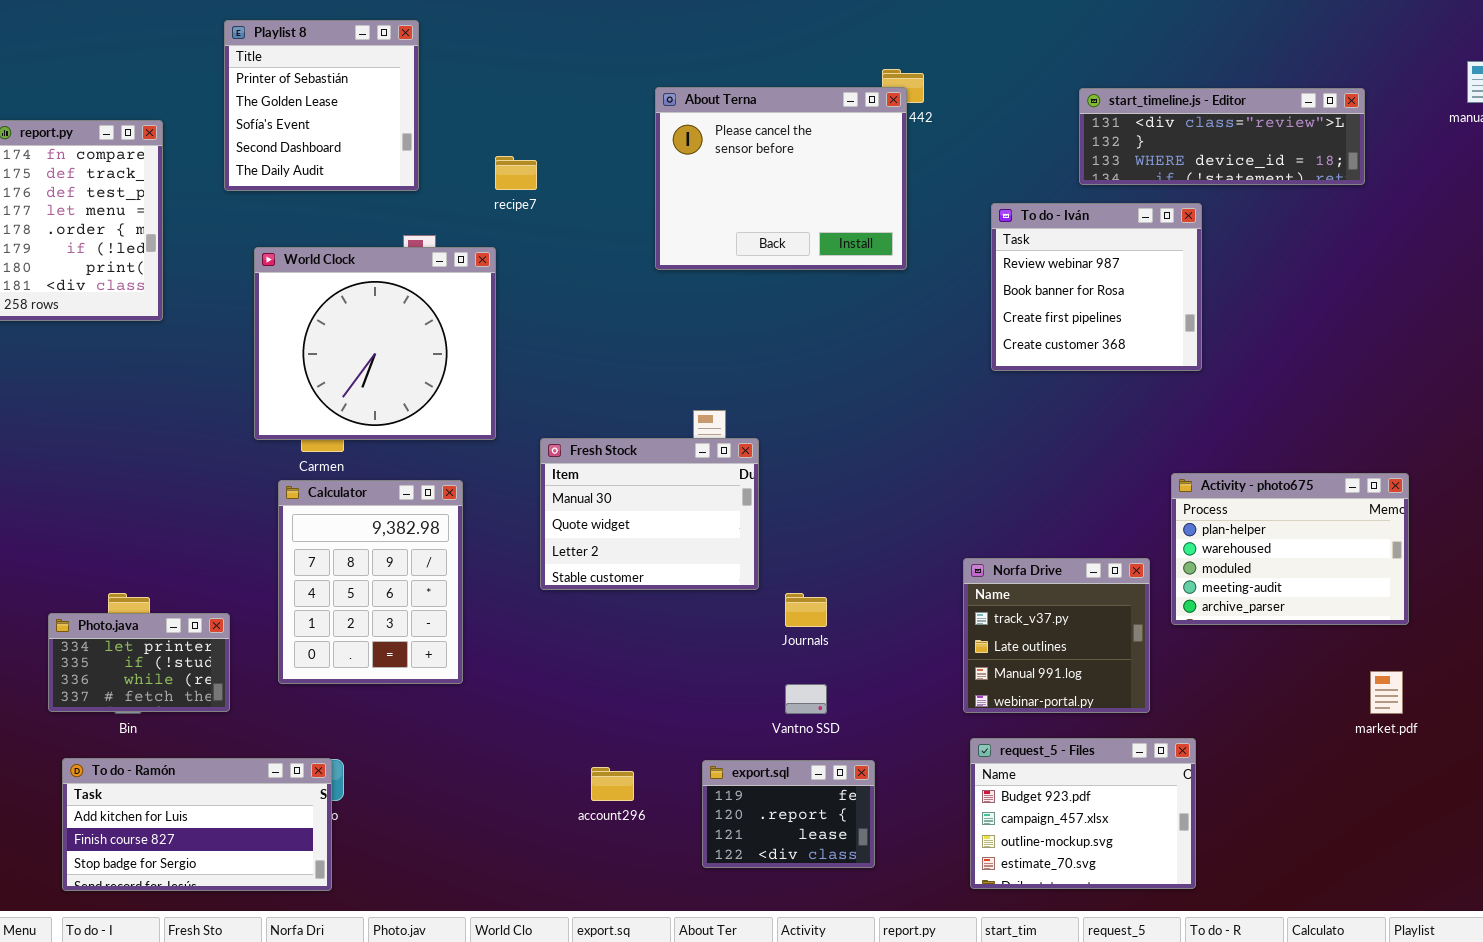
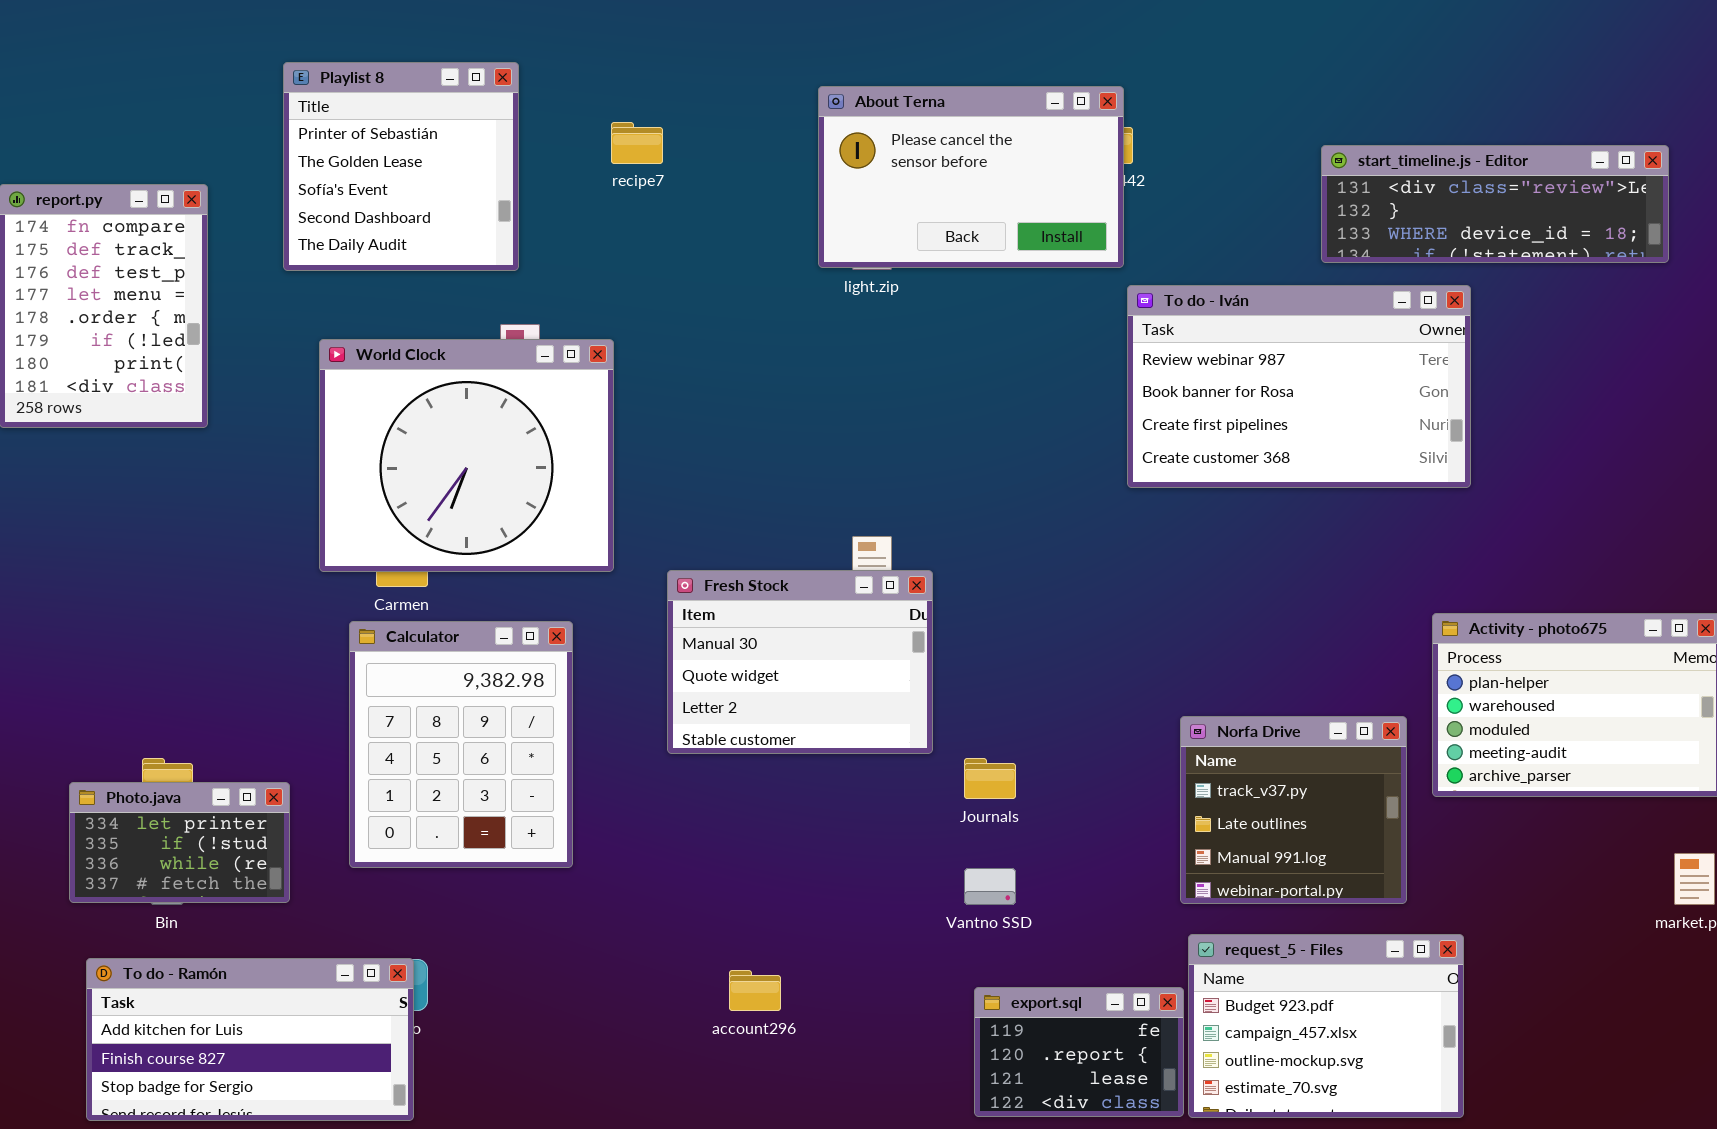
About Terna: [655,87,907,270] -> [818,86,1124,268], moved, resized
recipe7: [495,156,537,190] -> [611,122,663,164], moved
To do - Iván: [991,203,1202,371] -> [1127,285,1471,488], resized
export.sql: [702,760,875,868] -> [974,987,1184,1117], moved

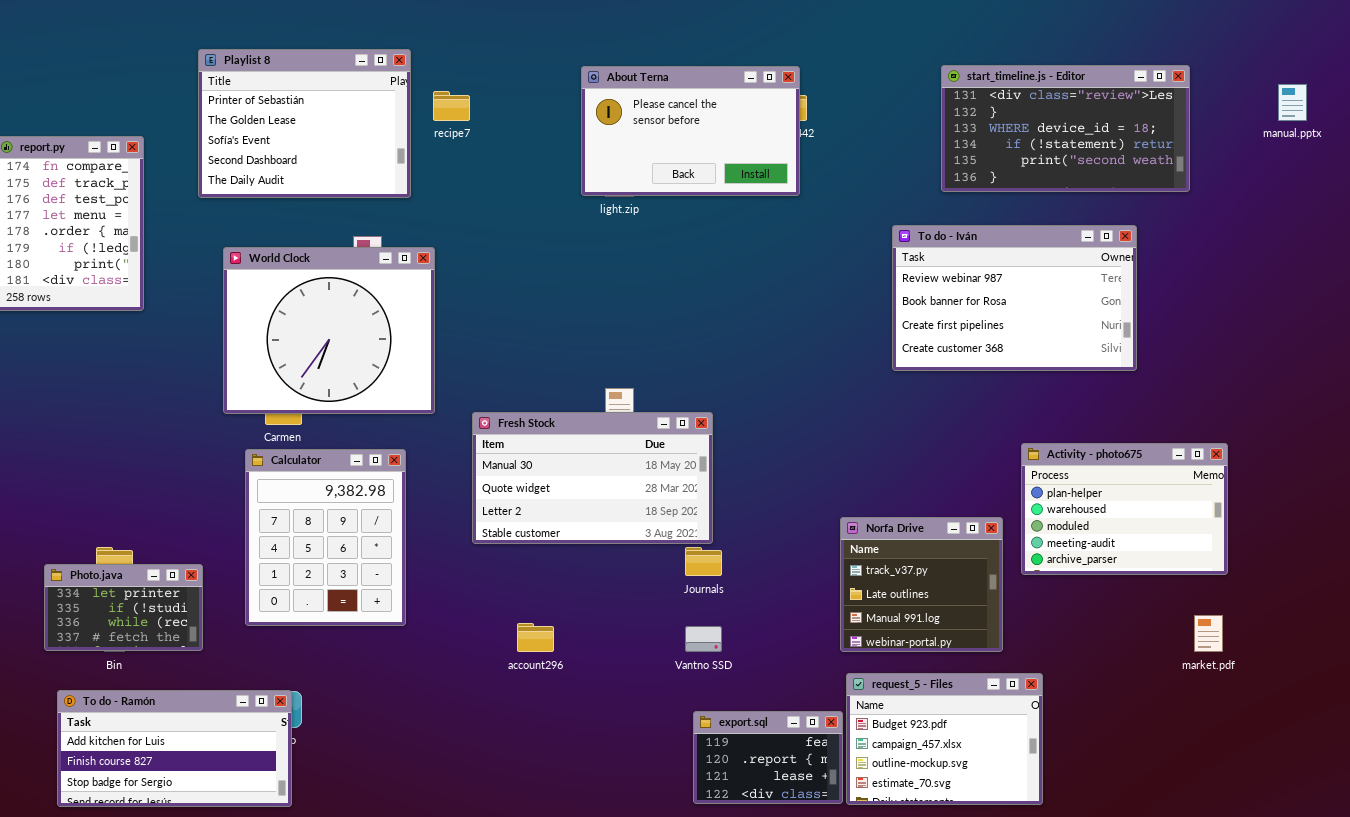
Playlist 8: [283,62,519,271] -> [198,49,411,198], resized
start_timeline.js - Editor: [1321,145,1669,263] -> [941,65,1190,192], resized
To do - Iván: [1127,285,1471,488] -> [892,225,1137,371], moved
Fresh Stock: [667,570,933,754] -> [472,412,713,544], resized
account296: [729,970,781,1011] -> [517,623,554,652], moved

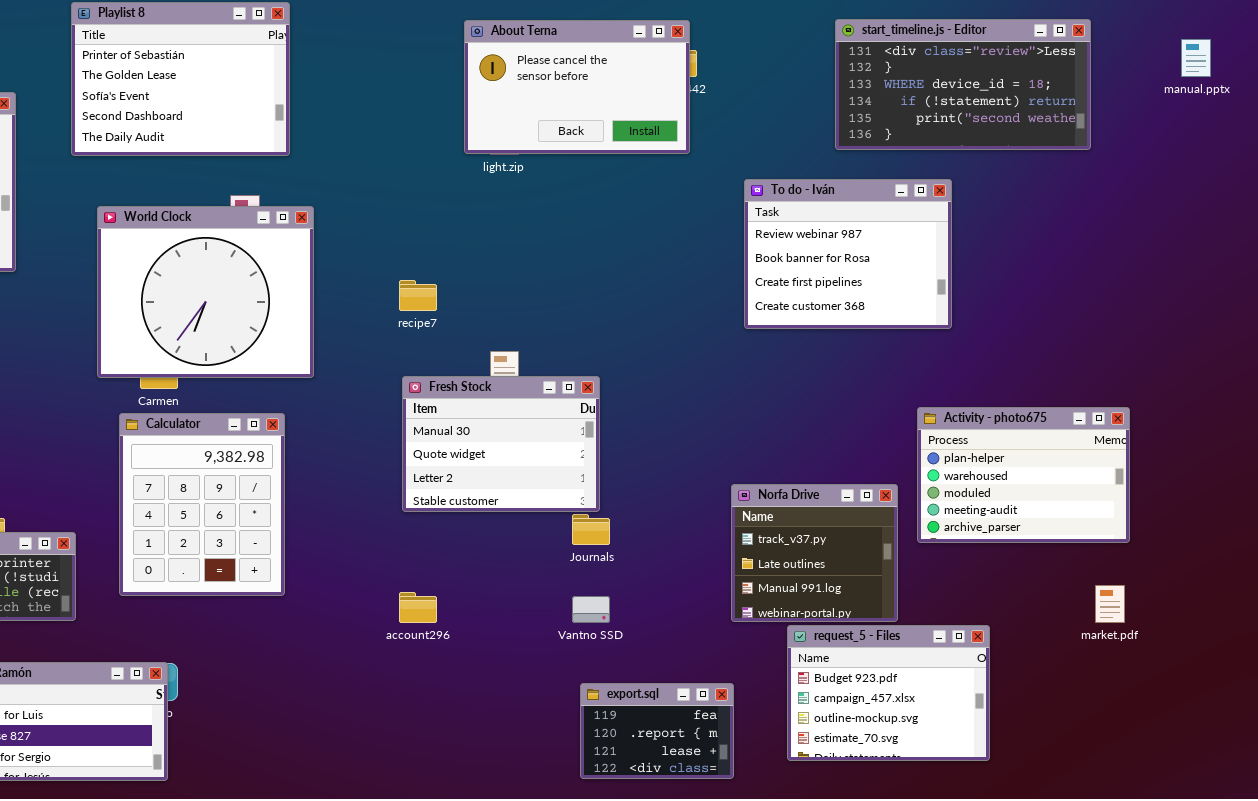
recipe7: [433,91,470,121] -> [399,280,437,311], moved
To do - Iván: [892,225,1137,371] -> [744,179,952,329], moved, resized
Fresh Stock: [472,412,713,544] -> [402,376,600,512], resized
request_5 - Files: [846,673,1043,805] -> [787,625,990,761], moved

